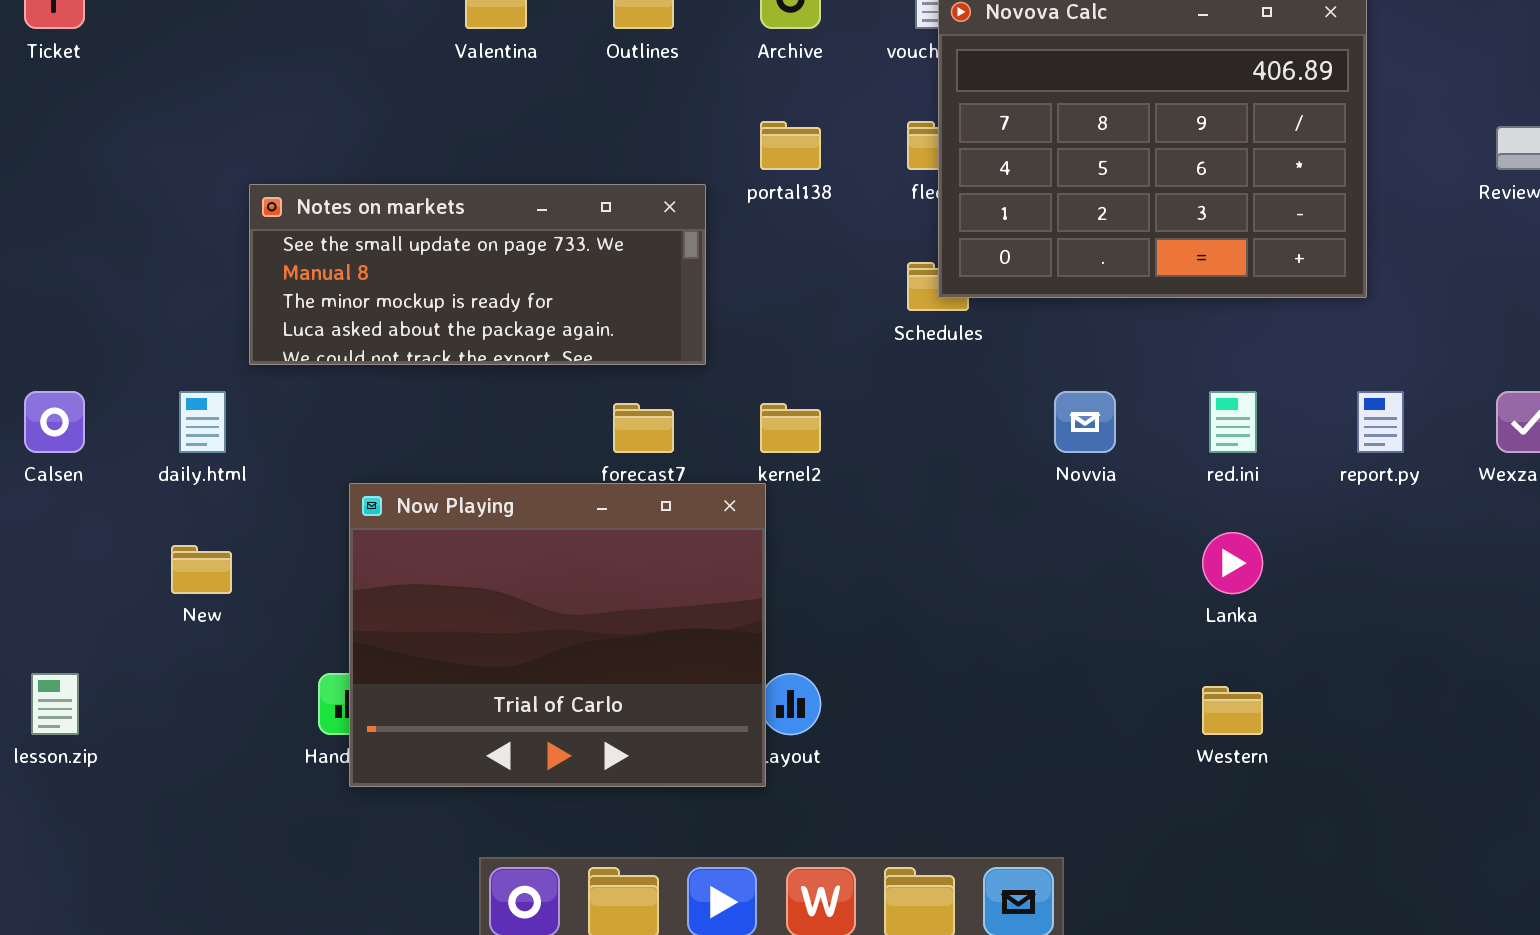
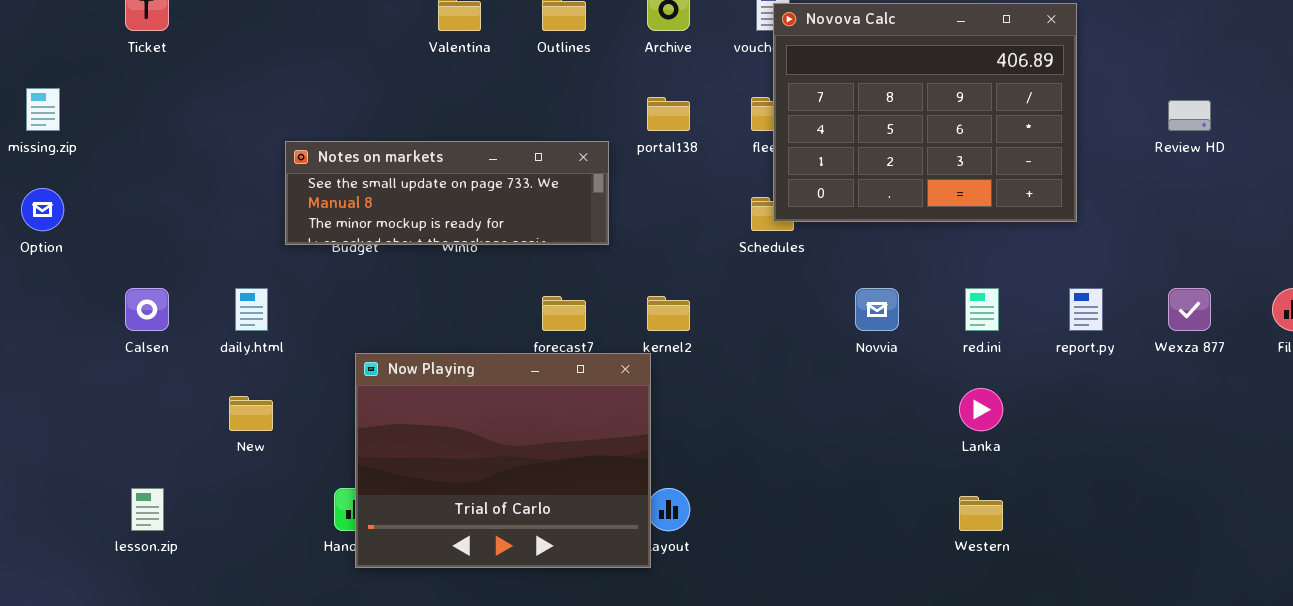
Notes on markets: [249,184,706,365] -> [285,141,609,245], resized

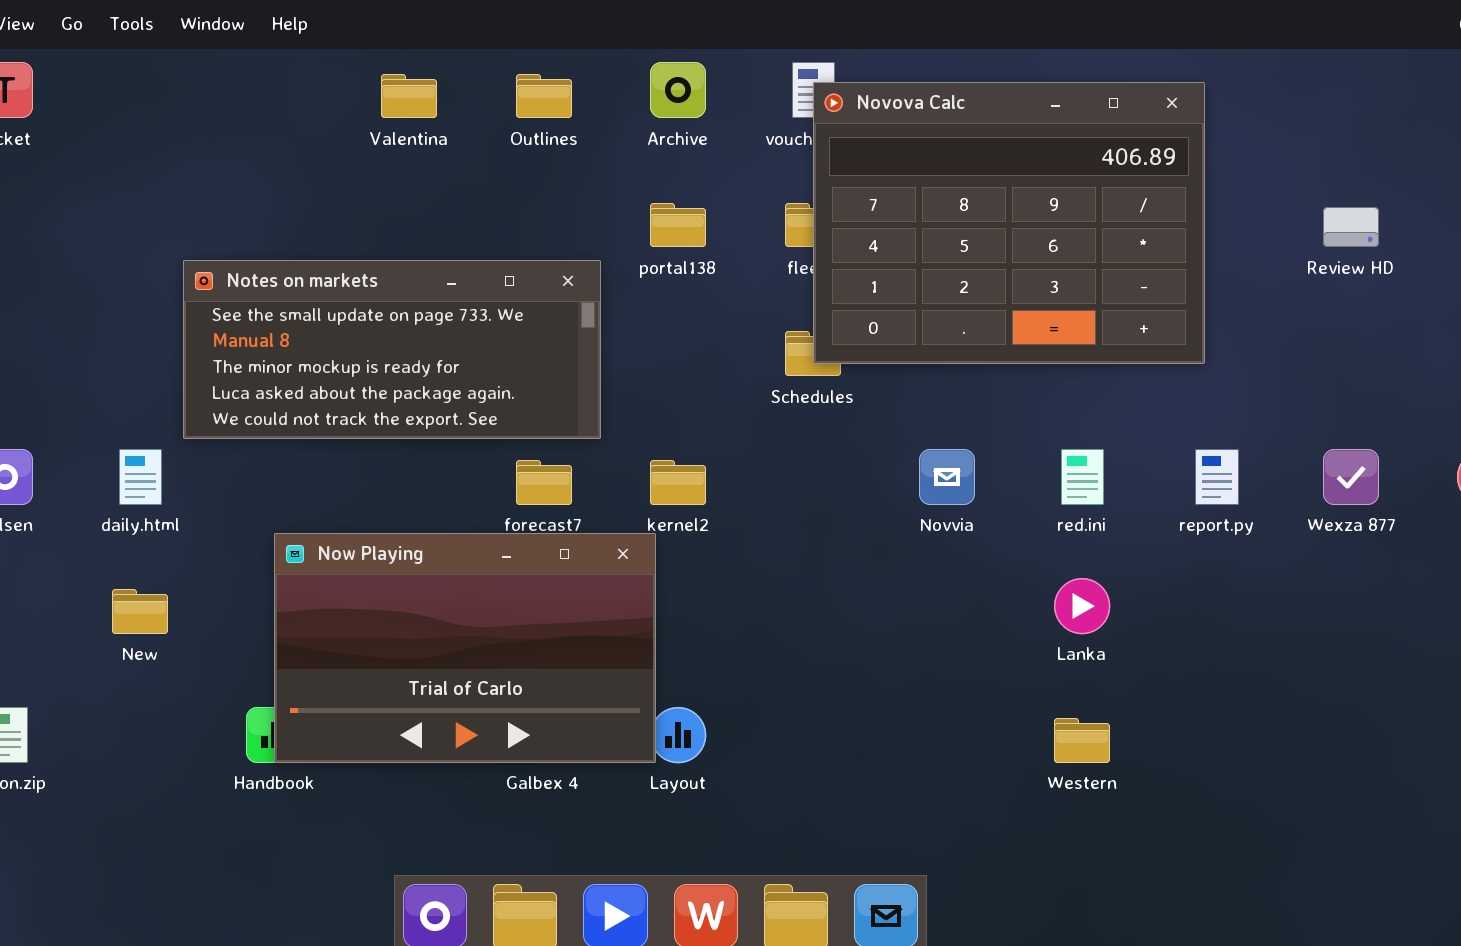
Notes on markets: [285,141,609,245] -> [183,260,601,439], resized
Now Playing: [355,353,651,568] -> [274,533,656,763], resized

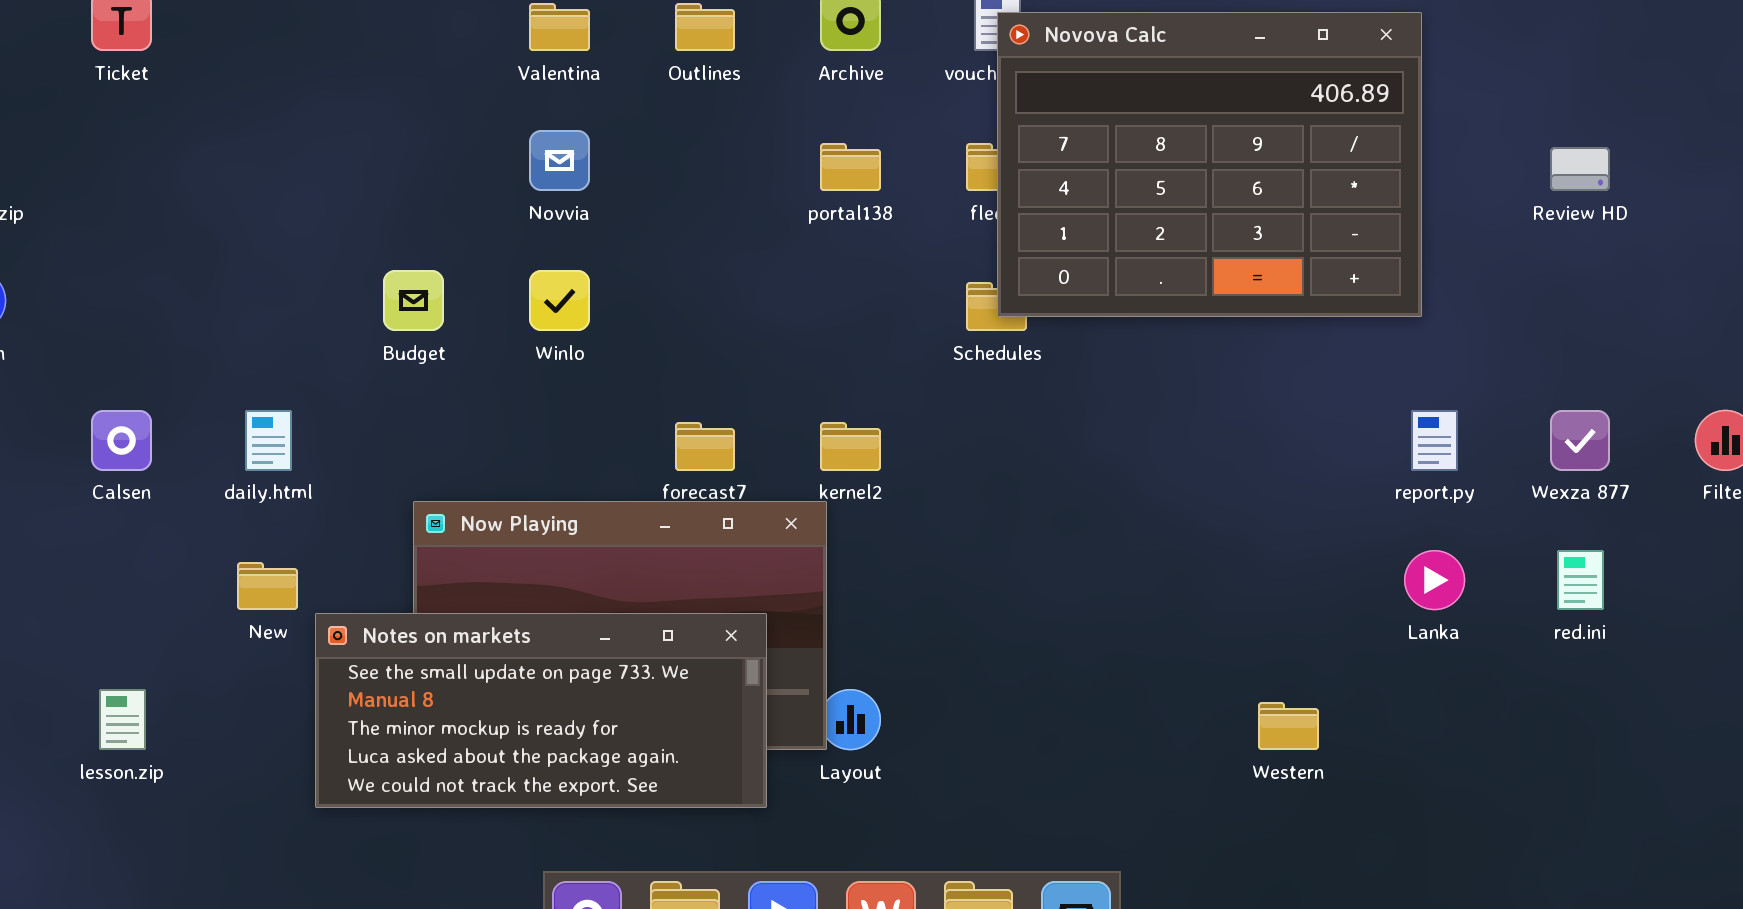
Notes on markets: [183,260,601,439] -> [315,613,767,808], moved
Novvia: [919,449,975,505] -> [529,130,590,191], moved
red.ini: [1061,449,1104,505] -> [1557,550,1604,610], moved
Lanka: [1054,578,1110,634] -> [1404,550,1465,610], moved

